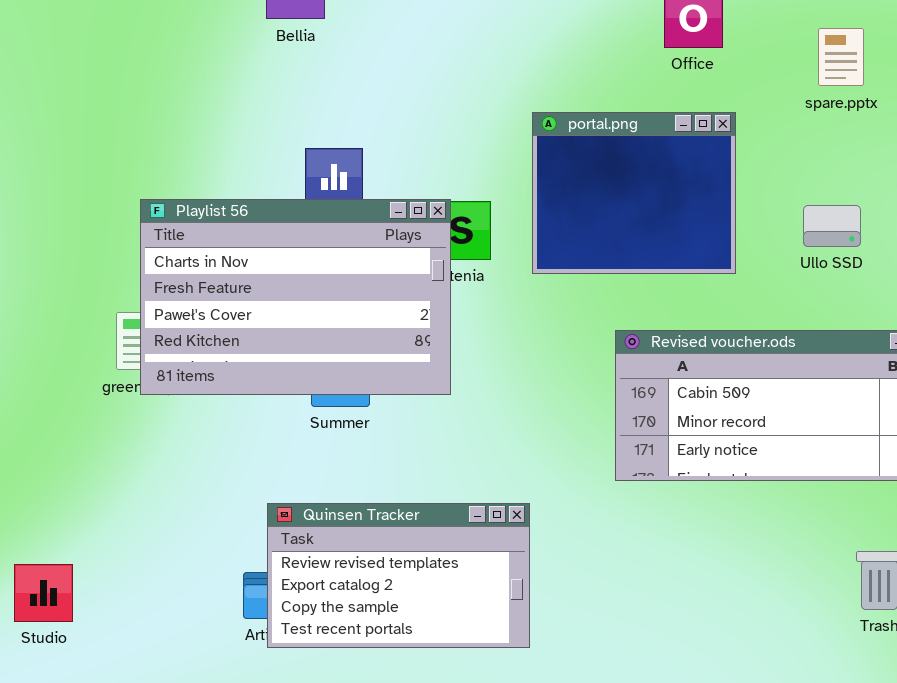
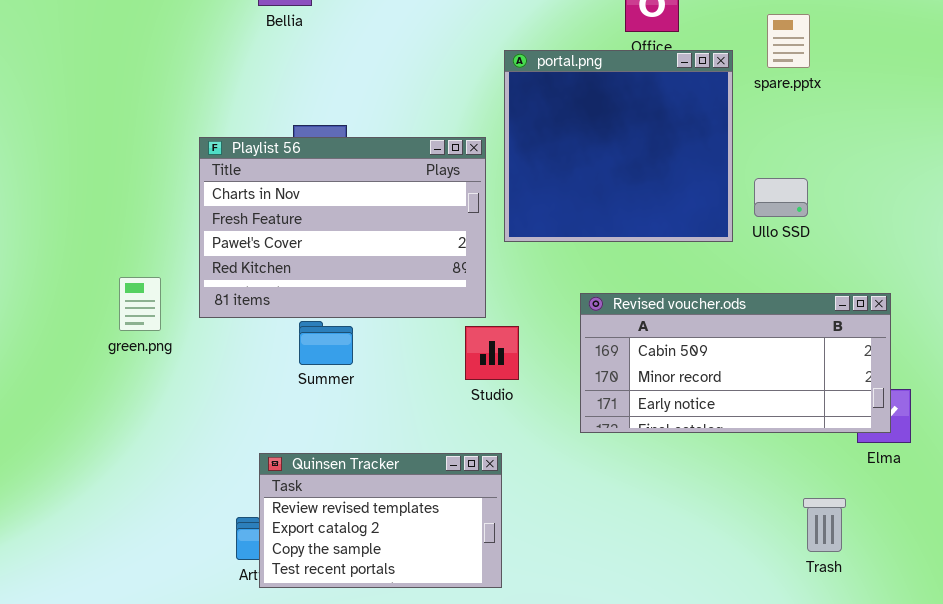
portal.png: [532,112,736,274] -> [504,50,733,242], resized
Playlist 56: [140,199,451,395] -> [199,137,486,318], moved
Studio: [14,564,73,622] -> [465,326,519,380], moved

